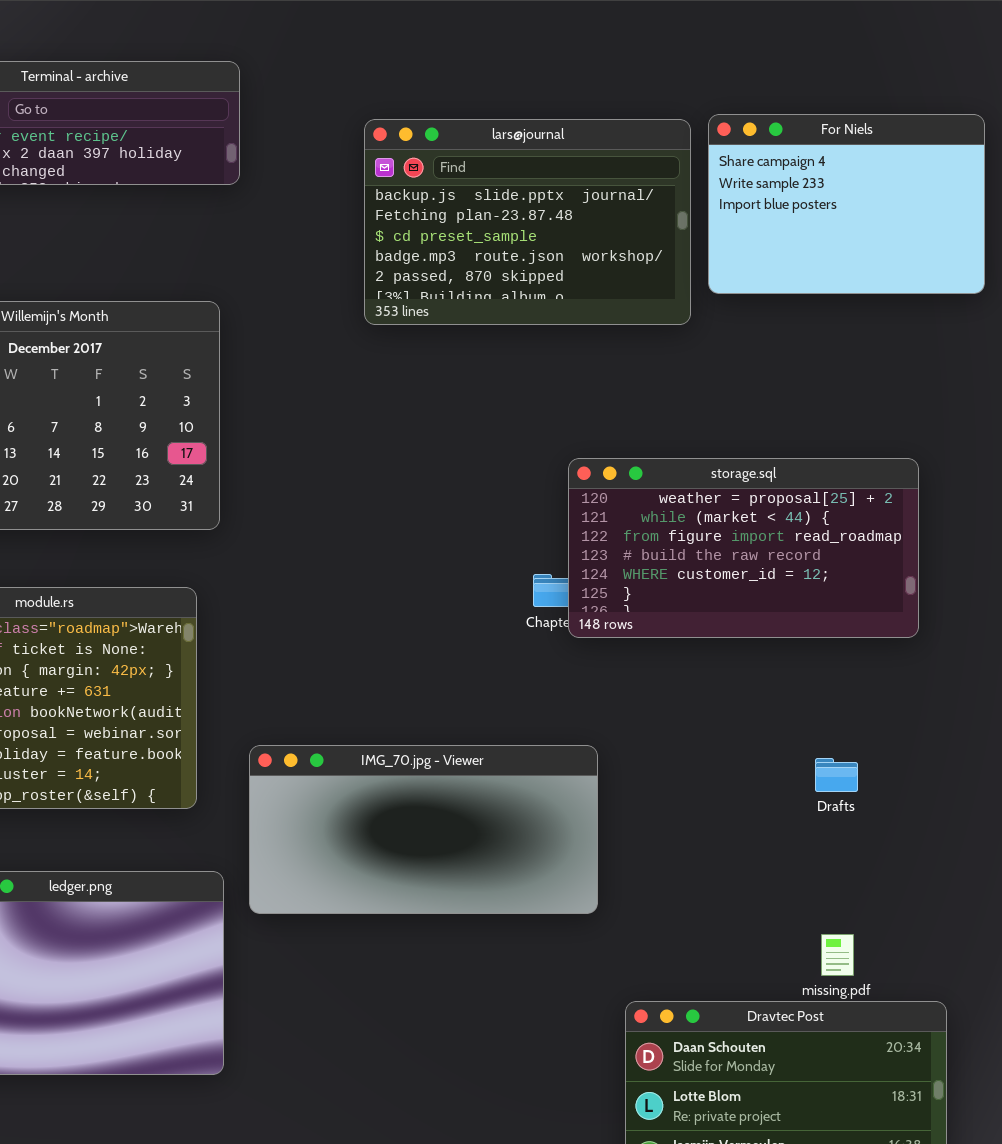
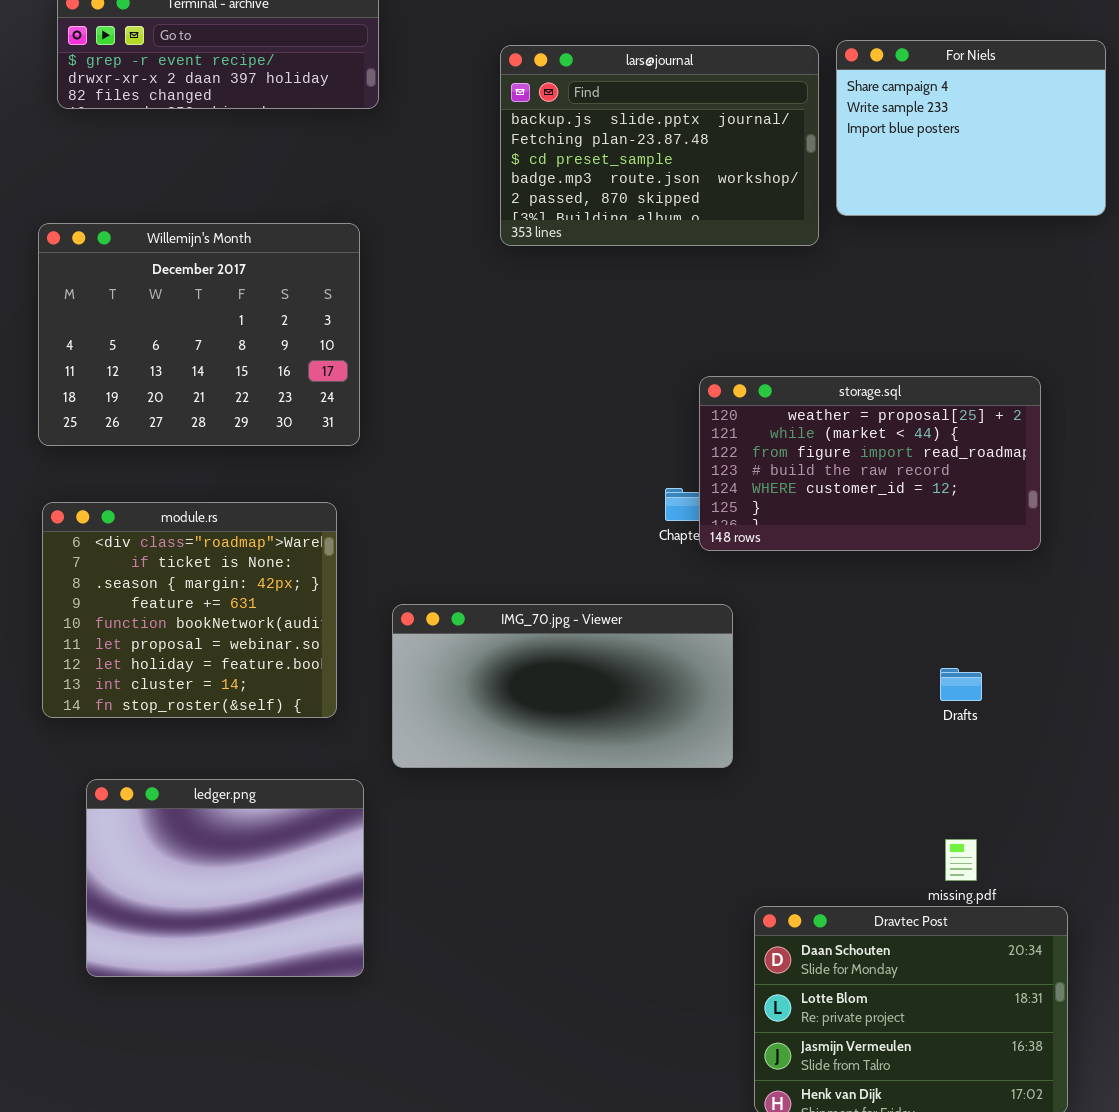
IMG_70.jpg - Viewer: [249,745,598,914] -> [392,604,733,768], moved

